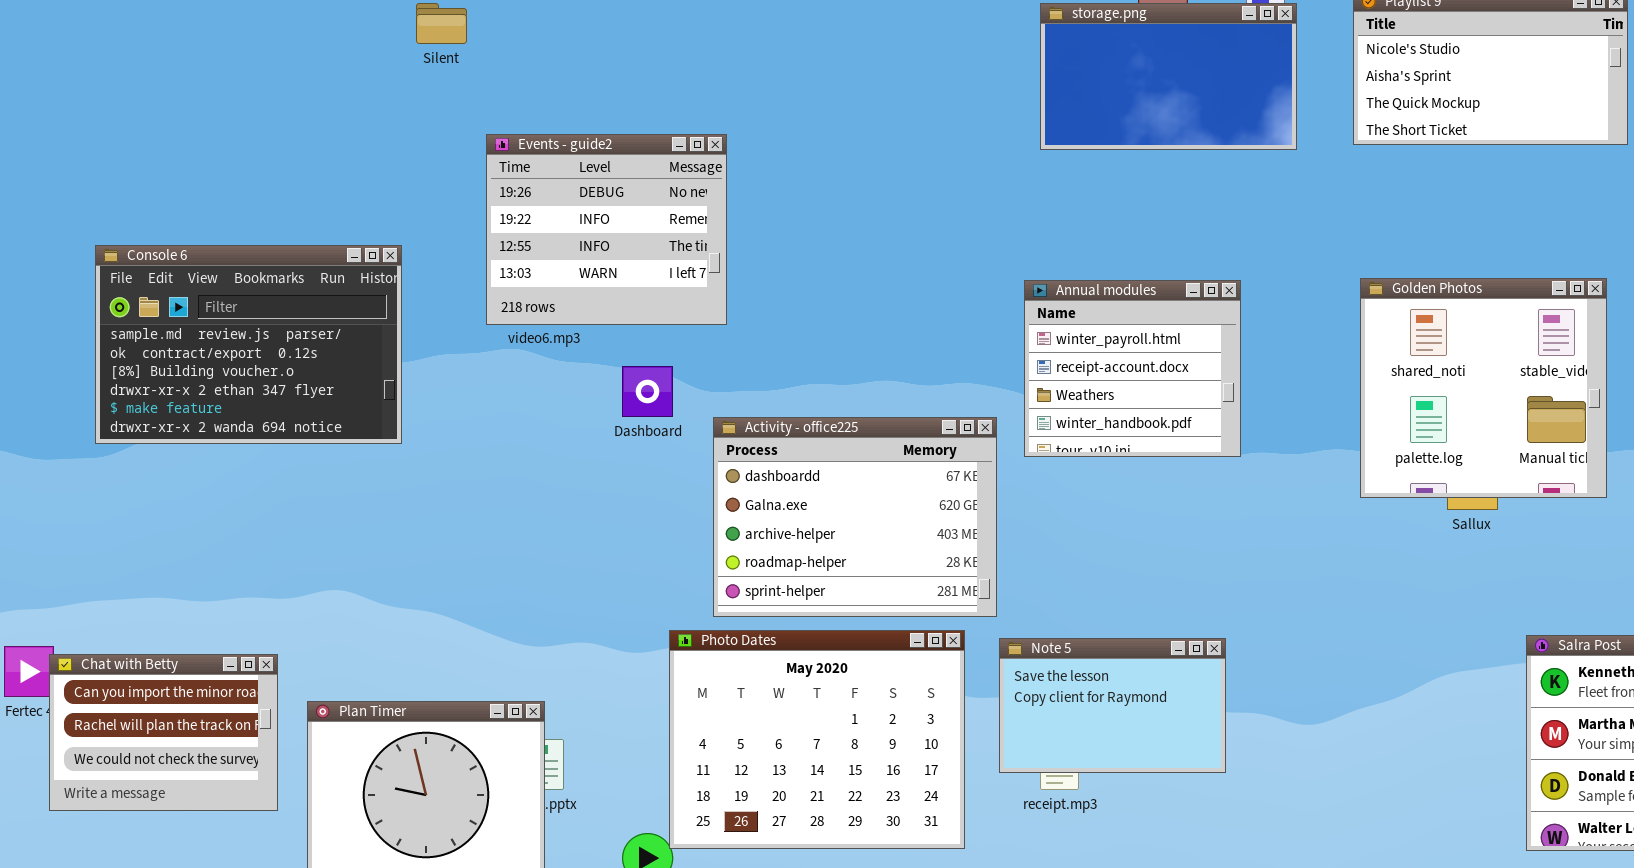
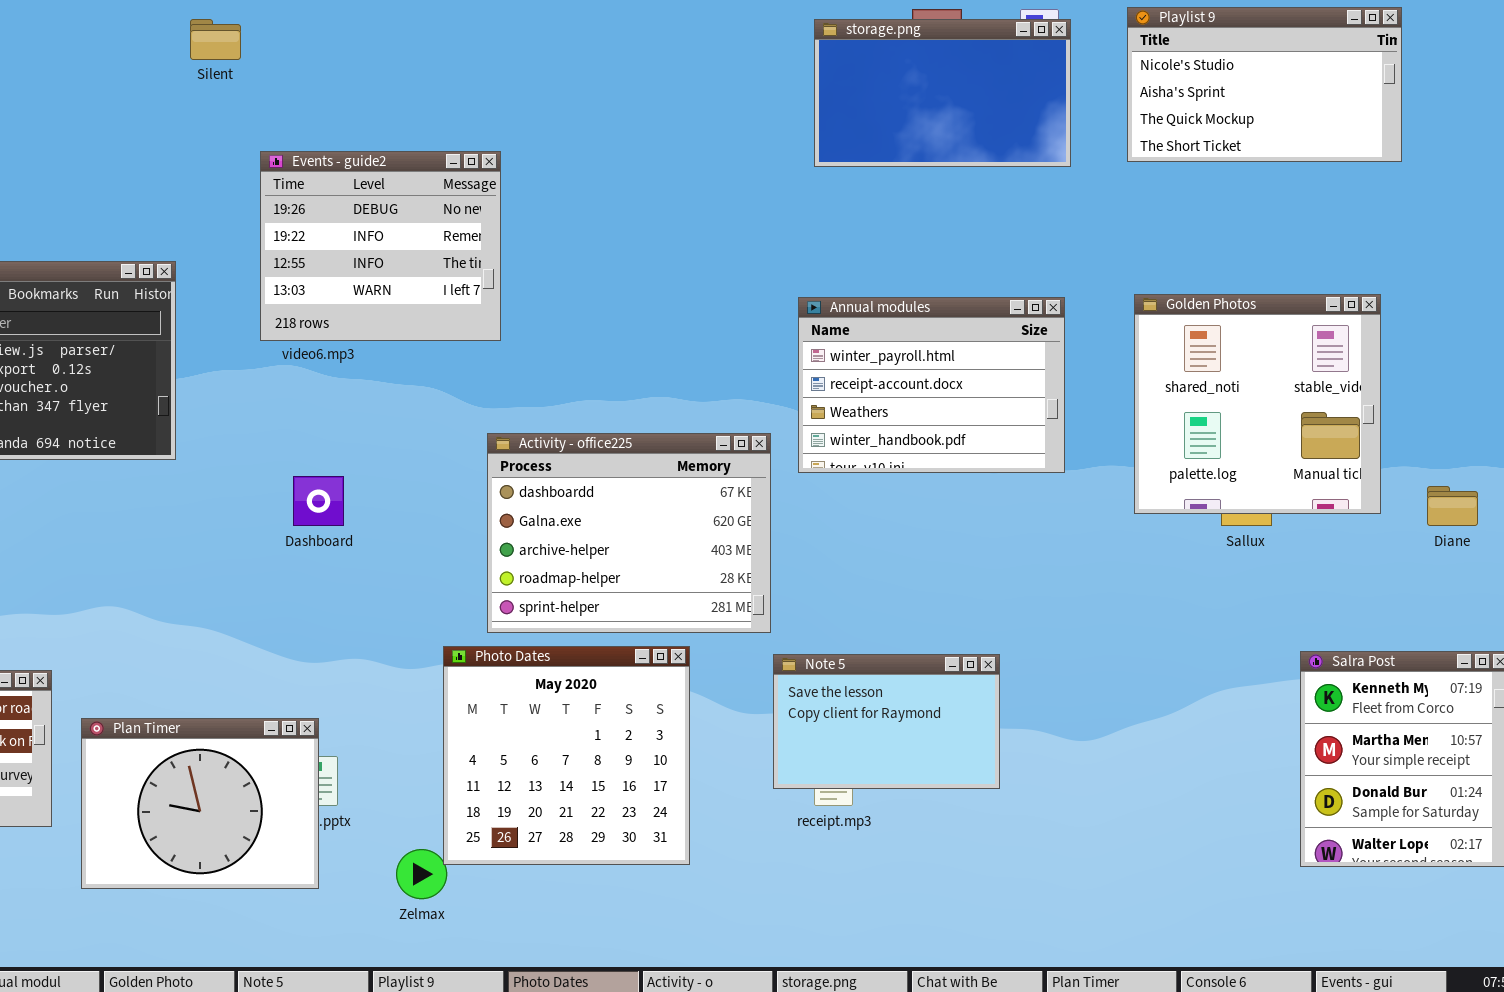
Annual modules: [1024,280,1241,457] -> [798,297,1065,473], resized
Dashboard: [622,366,673,417] -> [293,476,344,526], moved
Photo Dates: [669,630,965,849] -> [443,646,690,865], resized

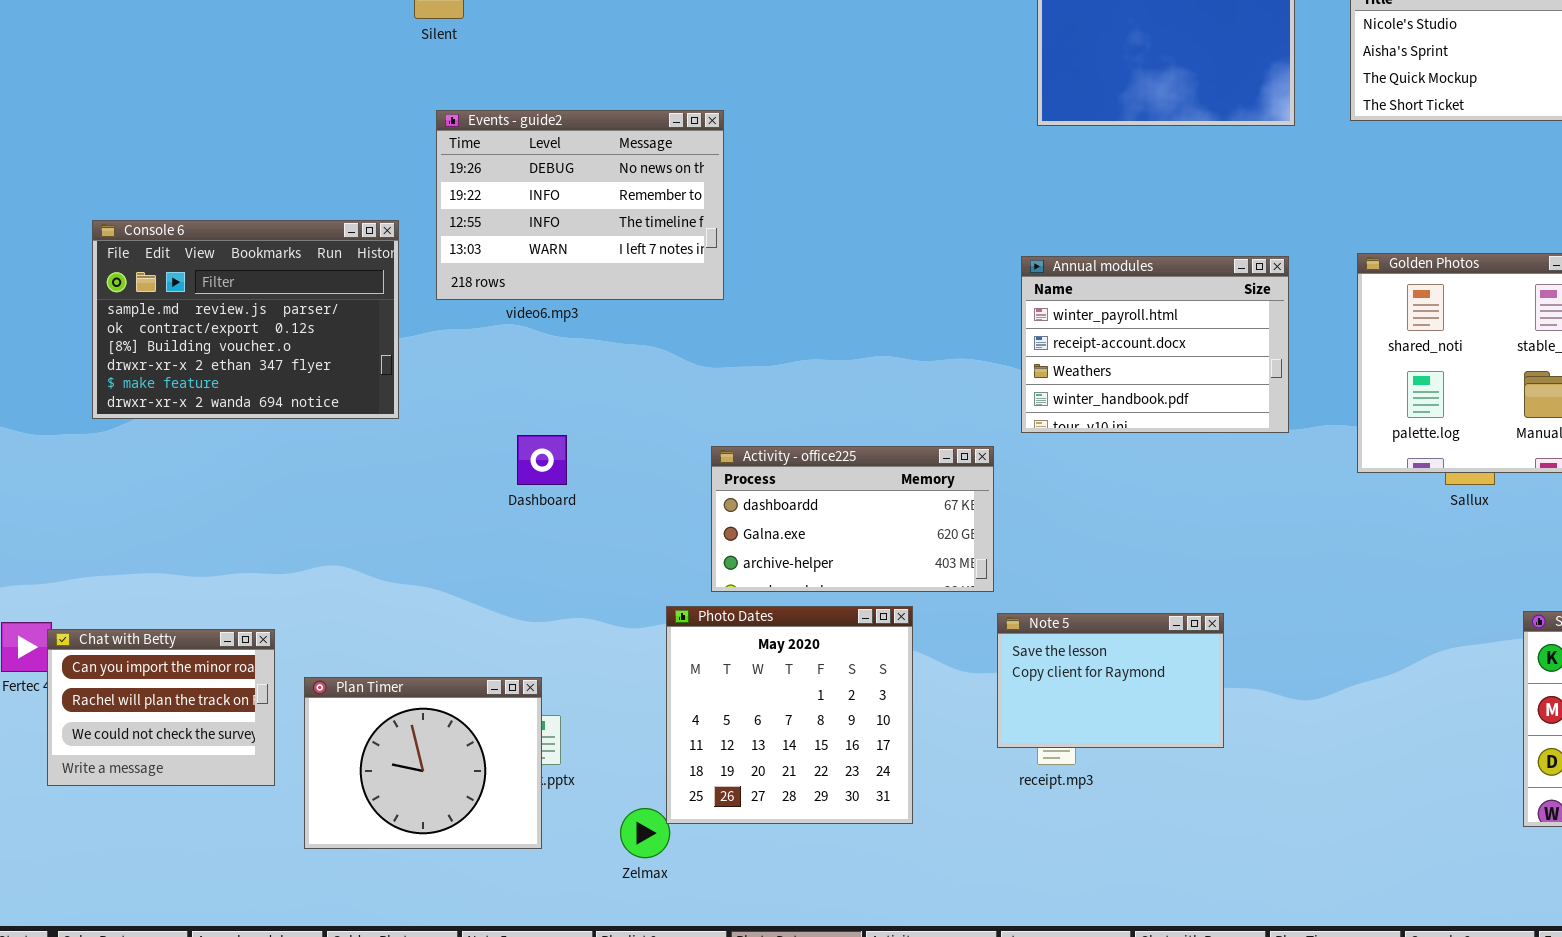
Events - guide2: [260,151,501,341] -> [436,110,724,300], resized
Activity - office225: [487,433,771,633] -> [711,446,994,592], resized

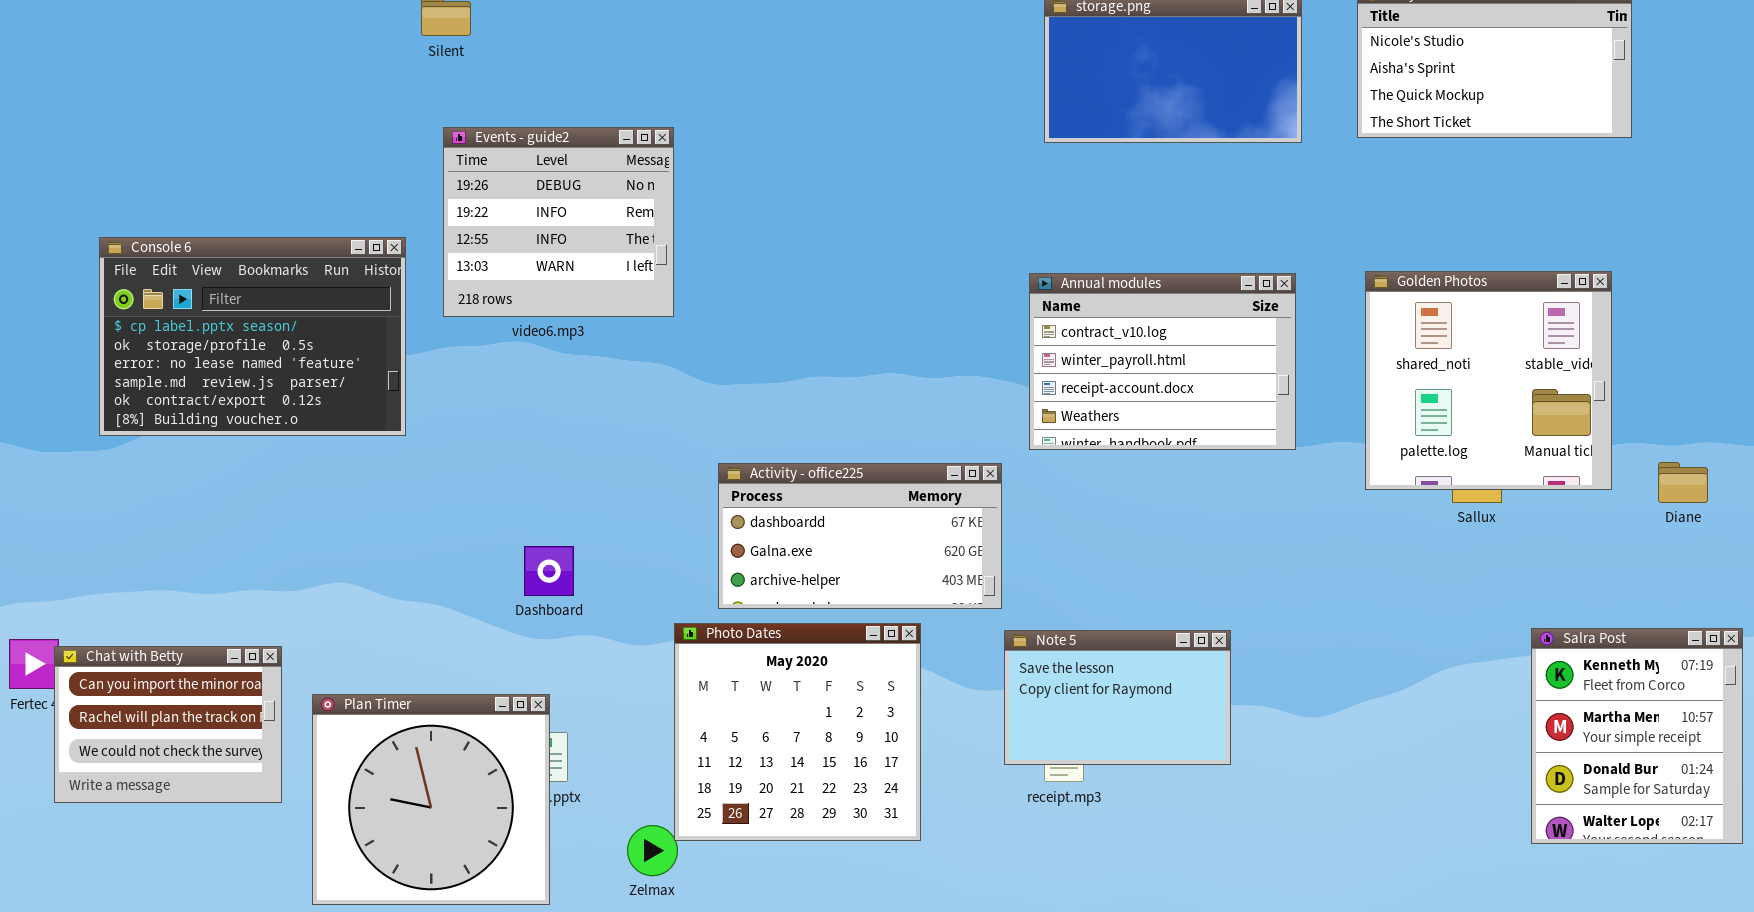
Events - guide2: [436,110,724,300] -> [443,127,674,317], resized
Console 6: [92,220,399,419] -> [99,237,406,436], scrolled up 3 rows
Annual modules: [1021,256,1289,433] -> [1029,273,1296,450], scrolled up 1 row
Dashboard: [517,435,567,485] -> [524,546,574,596], moved
Plan Timer: [304,677,542,849] -> [312,694,550,905], resized

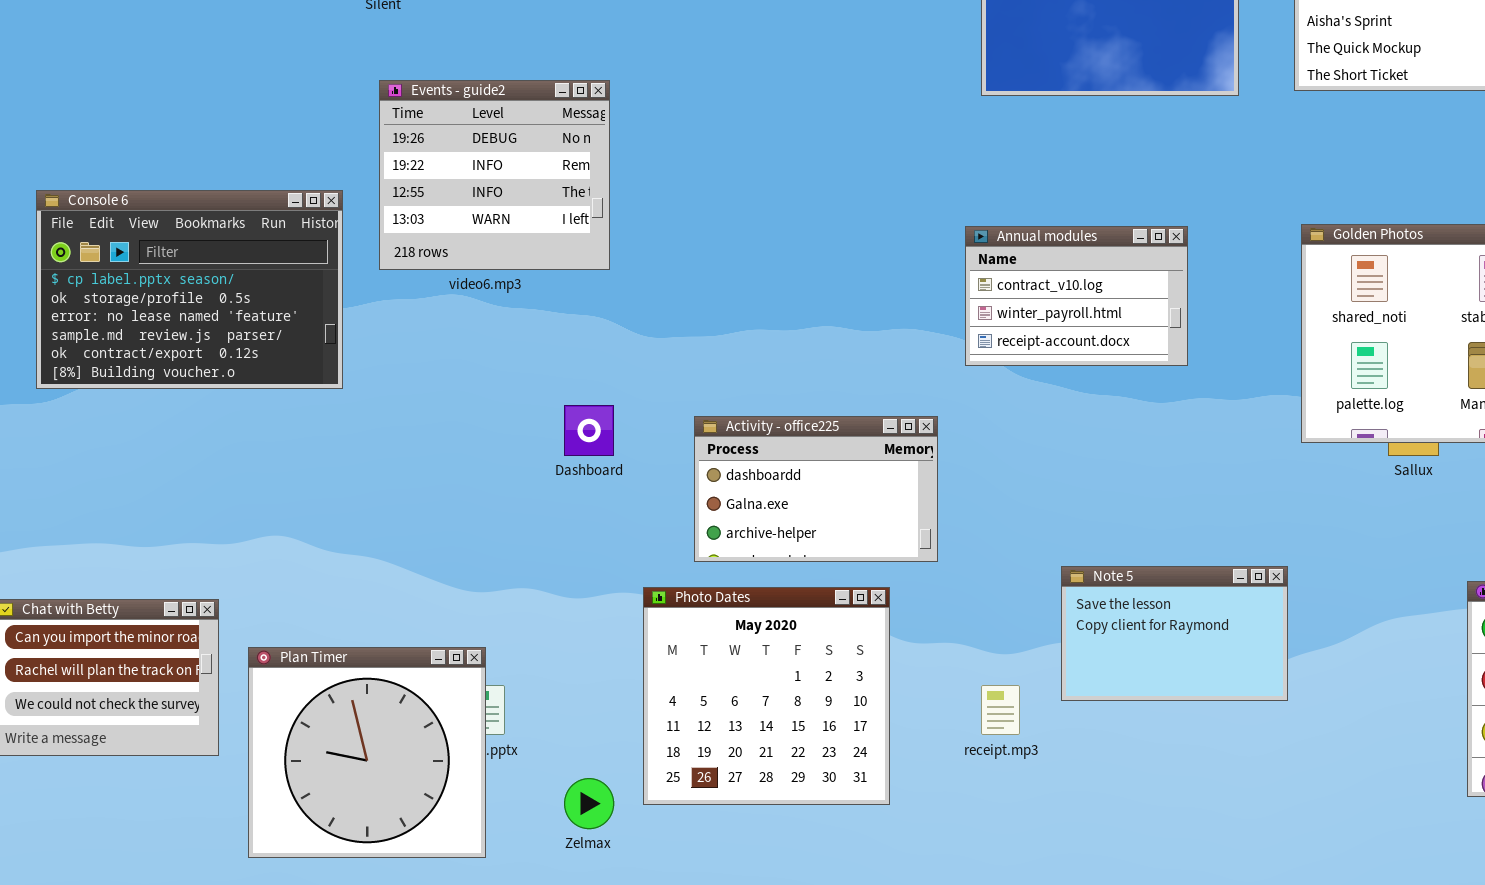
Annual modules: [1029,273,1296,450] -> [965,226,1188,366], resized
Activity - office225: [718,463,1002,609] -> [694,416,938,562], resized
Dashboard: [524,546,574,596] -> [564,405,614,456], moved
Photo Dates: [674,623,921,841] -> [643,587,890,805], moved
Note 5: [1004,630,1231,765] -> [1061,566,1288,701], moved

